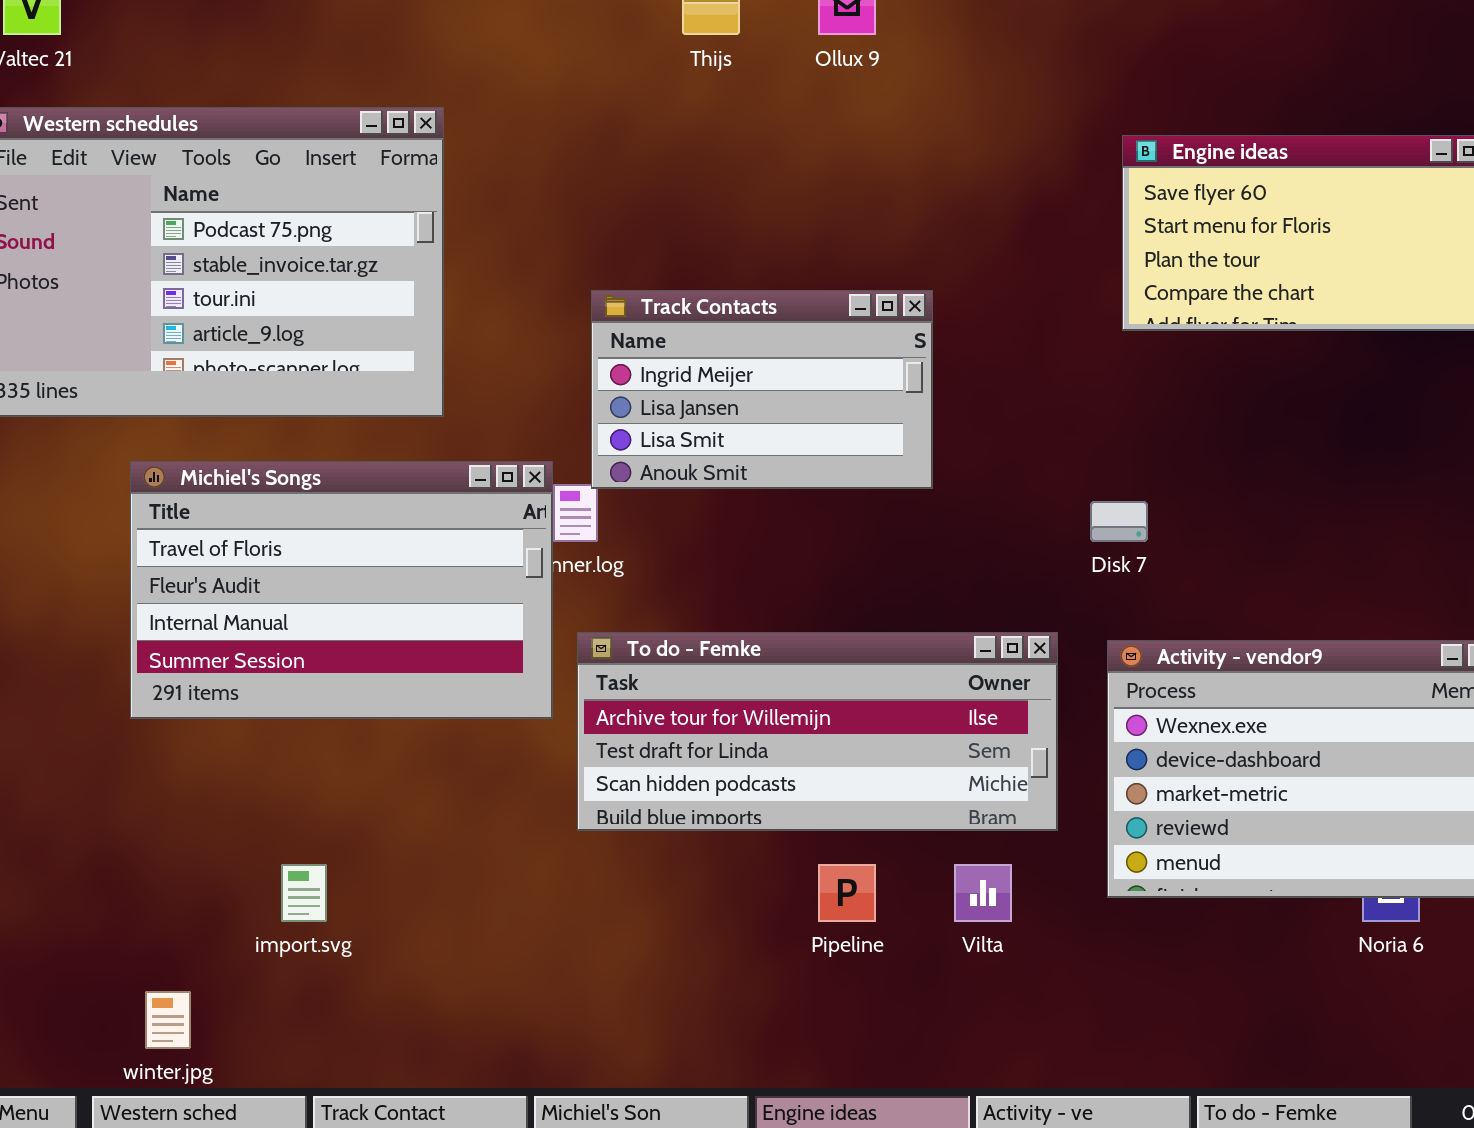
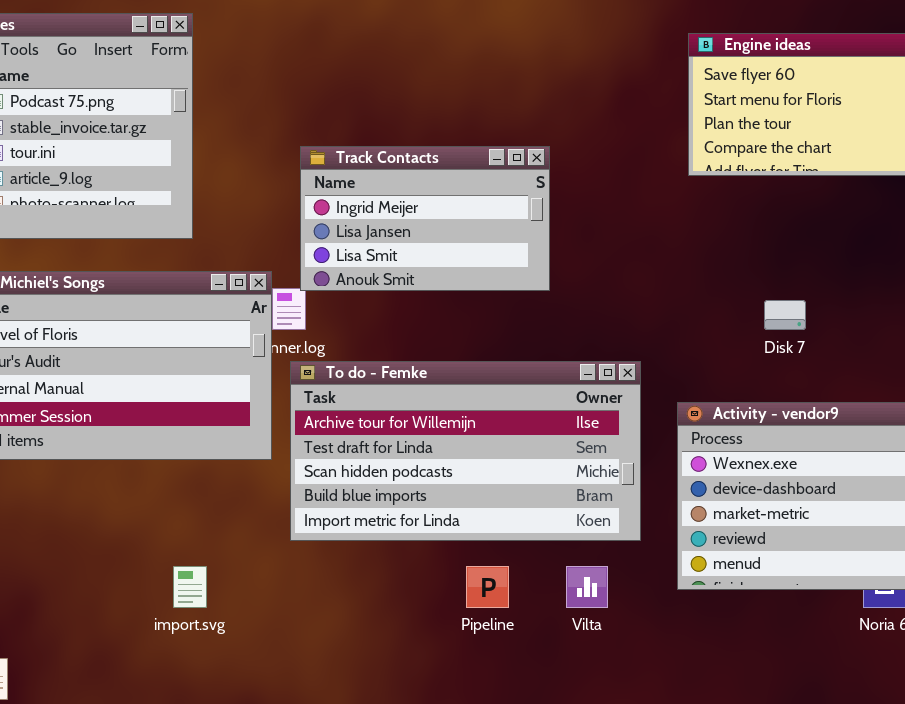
Disk 7: [1090,501,1148,542] -> [764,300,806,330], moved
To do - Femke: [577,632,1058,831] -> [290,361,641,541], resized
import.svg: [281,864,327,922] -> [173,566,207,608], moved

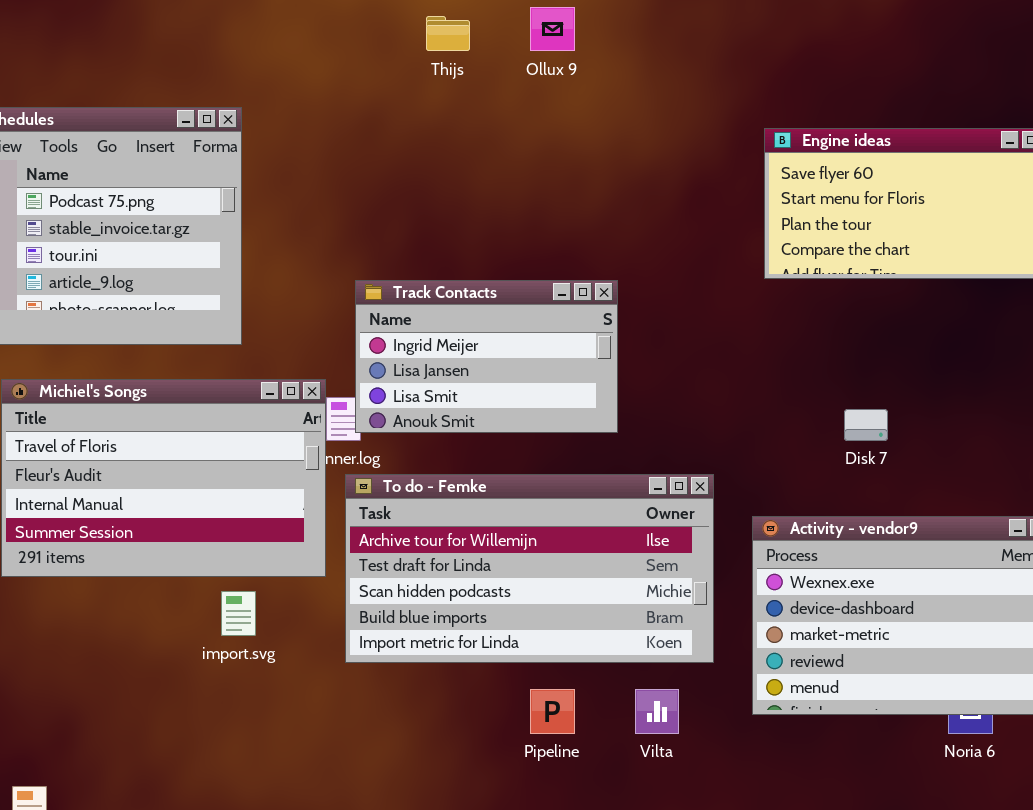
Track Contacts: [300,146,550,291] -> [355,280,618,433], moved
import.svg: [173,566,207,608] -> [221,591,256,636], moved

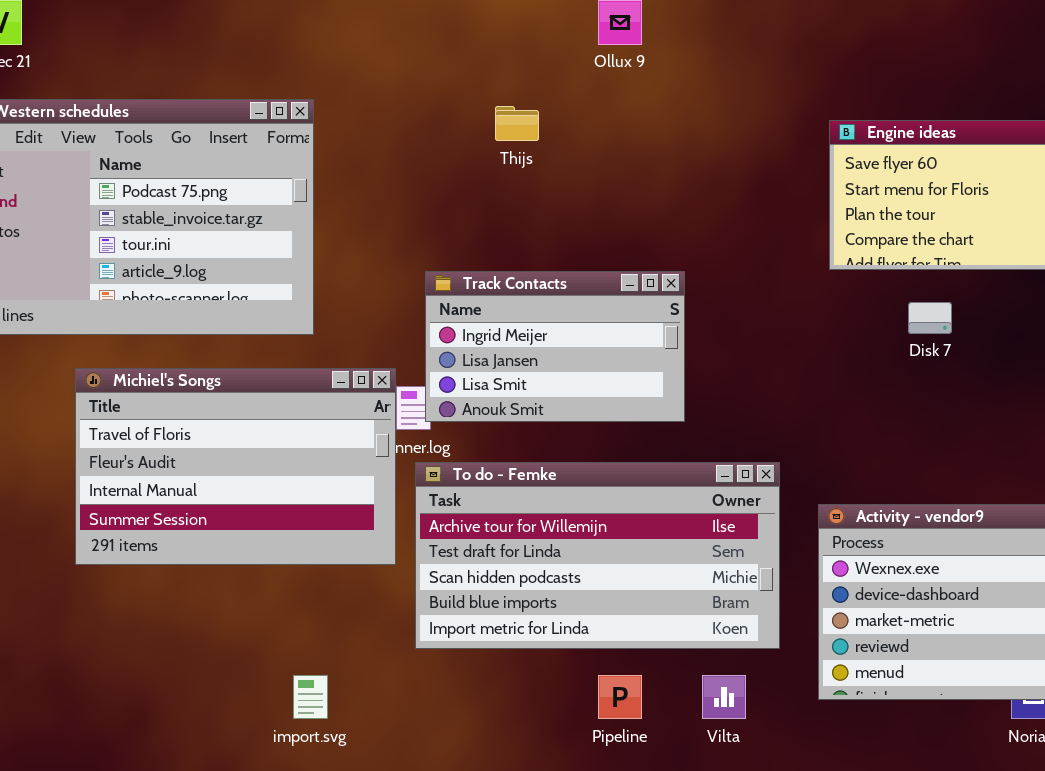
Thijs: [426,16,470,51] -> [495,106,539,141], moved
Disk 7: [844,409,888,441] -> [908,302,952,334], moved
import.svg: [221,591,256,636] -> [293,675,328,719], moved

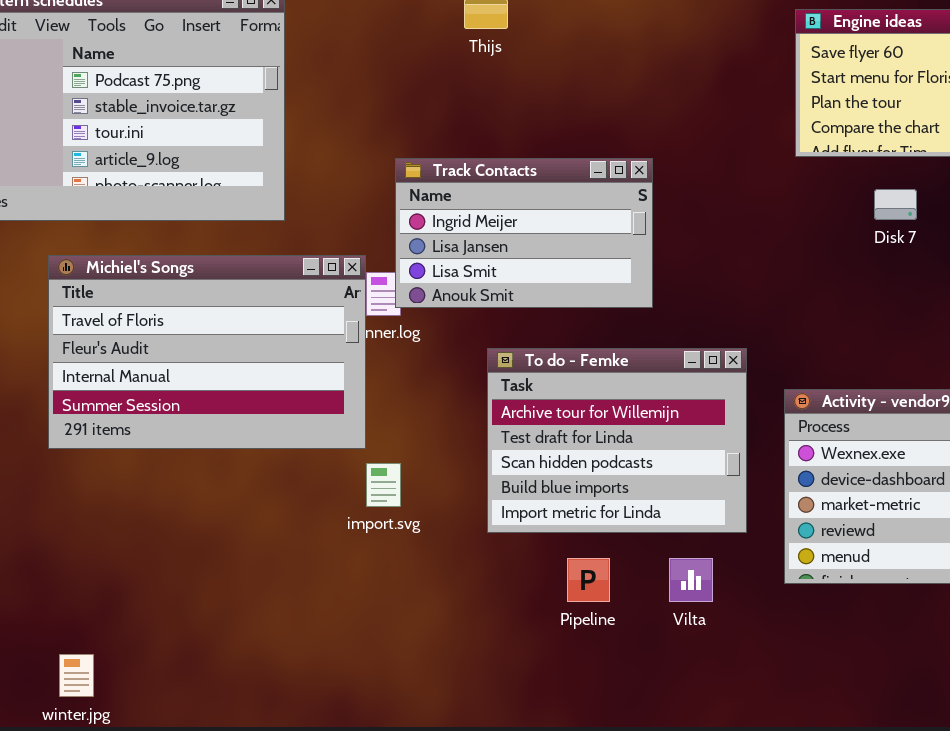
To do - Femke: [415,462,780,649] -> [487,348,747,533], resized
import.svg: [293,675,328,719] -> [366,463,401,507], moved

